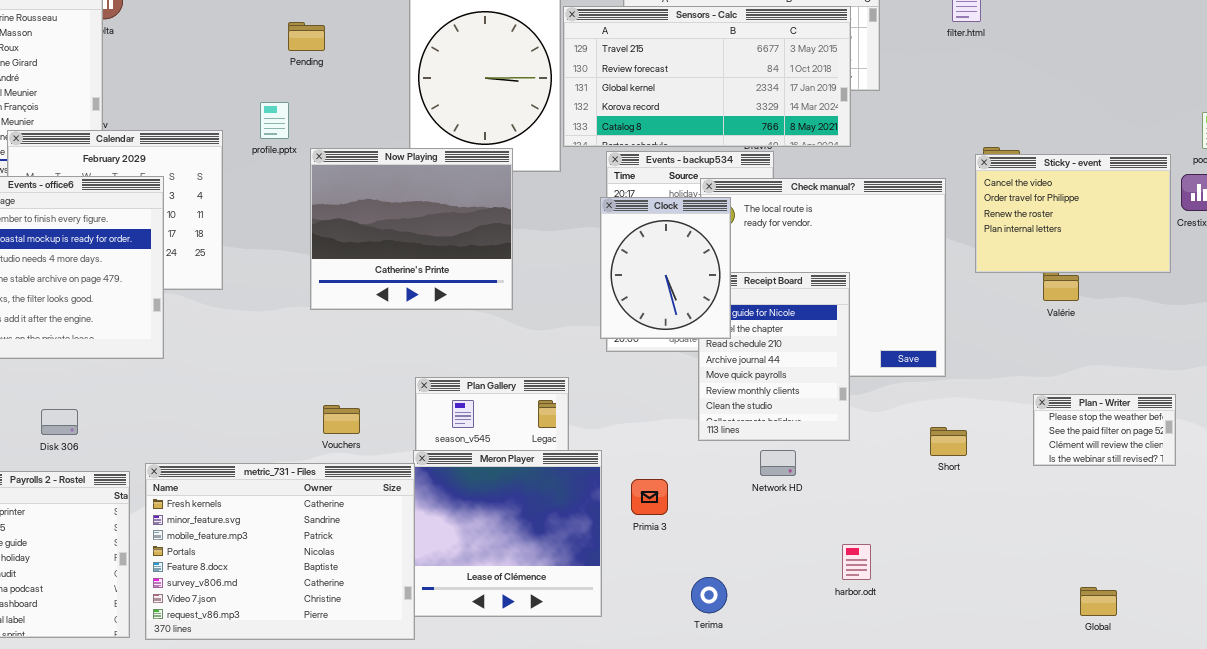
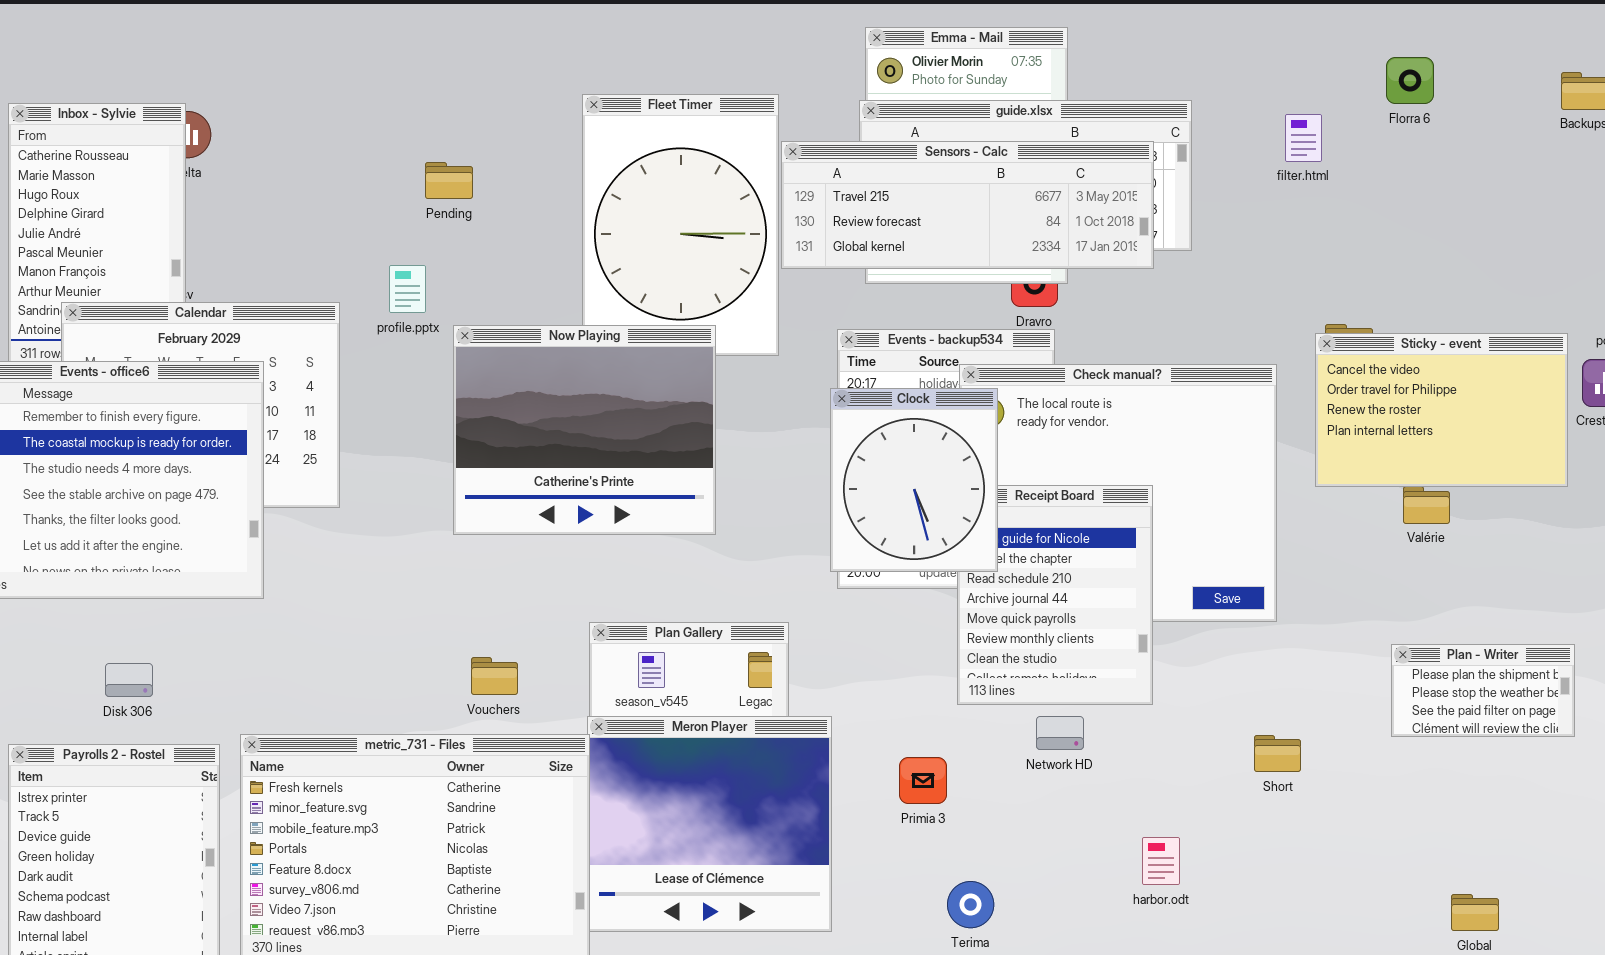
Sensors - Calc: [563,6,851,147] -> [781,141,1154,269], resized
Plan - Writer: [1033,394,1176,466] -> [1391,644,1575,737], scrolled up 1 row
Short: [930,427,967,456] -> [1254,735,1301,772], moved
Primia 3: [631,479,668,515] -> [899,757,947,804], moved

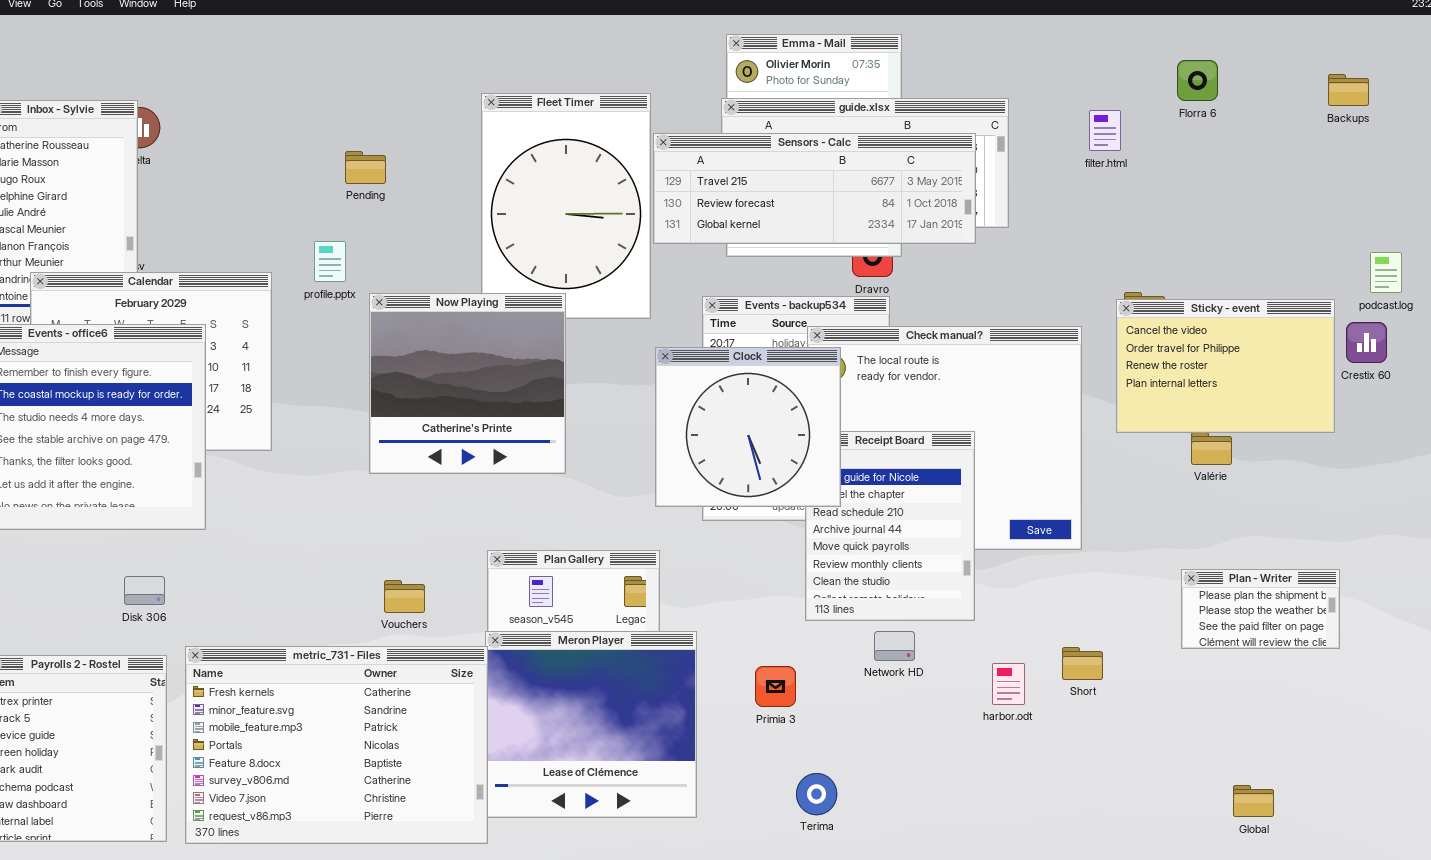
Now Playing: [453,325,716,535] -> [369,293,566,474], resized
Clock: [830,388,998,572] -> [655,347,841,507], resized
Disk 306: [105,663,153,697] -> [124,576,165,605], moved
harbor.odt: [1142,837,1180,885] -> [992,663,1025,705], moved

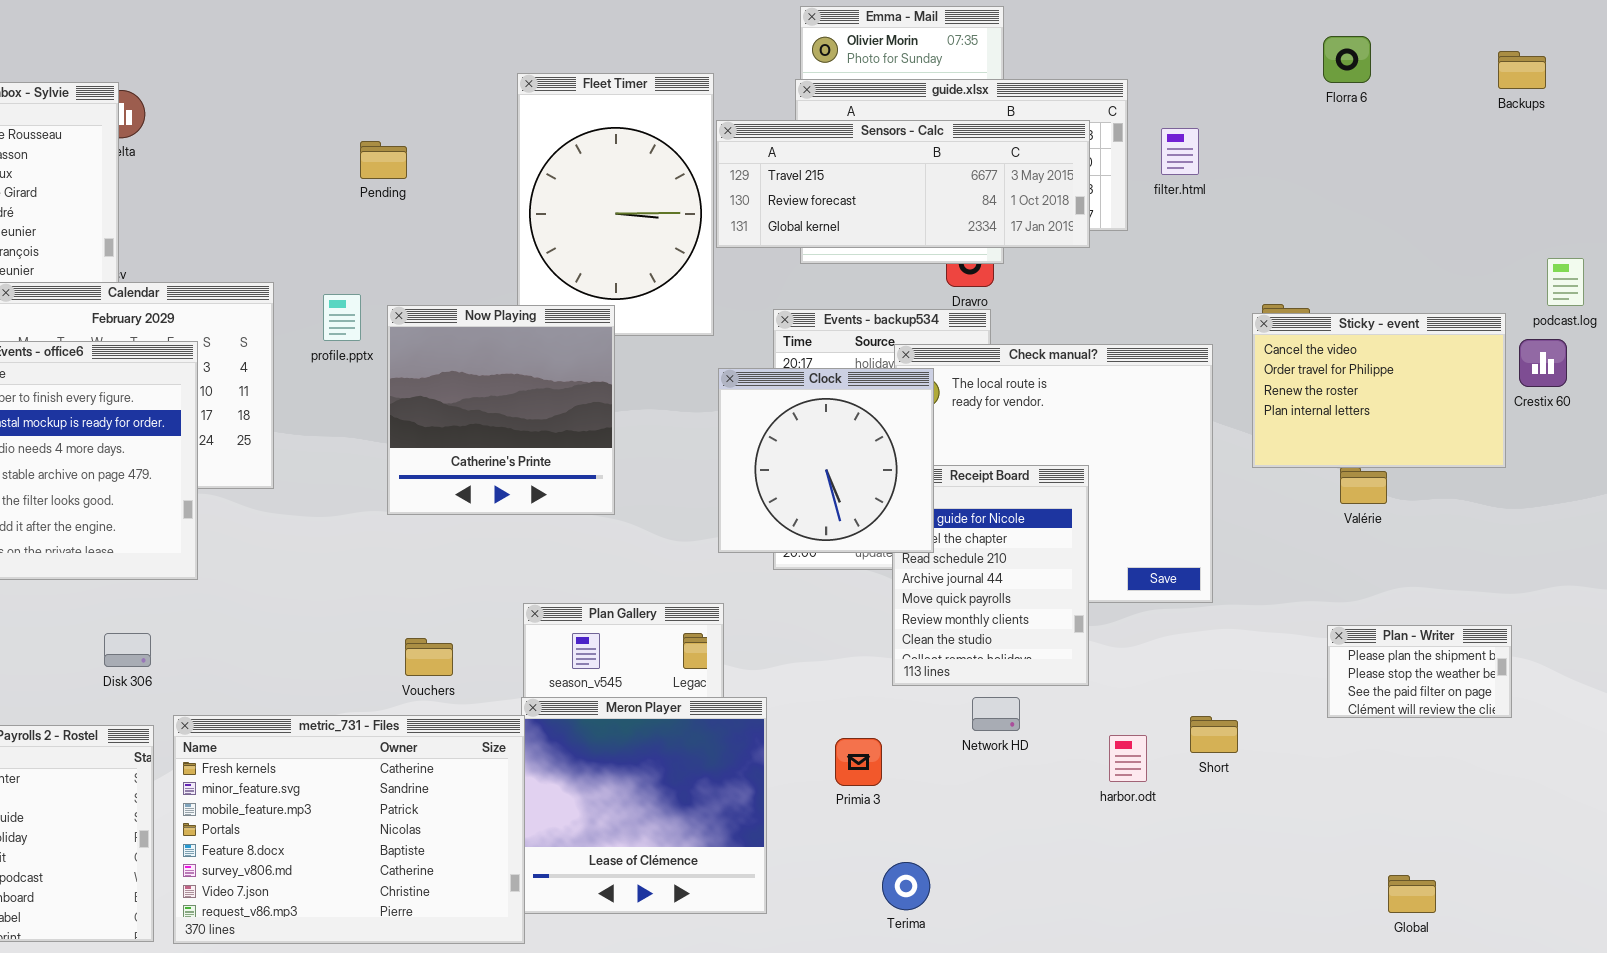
filter.html: [1089,110,1121,151] -> [1161,128,1199,175], moved
profile.pptx: [314,241,346,282] -> [323,294,361,341], moved

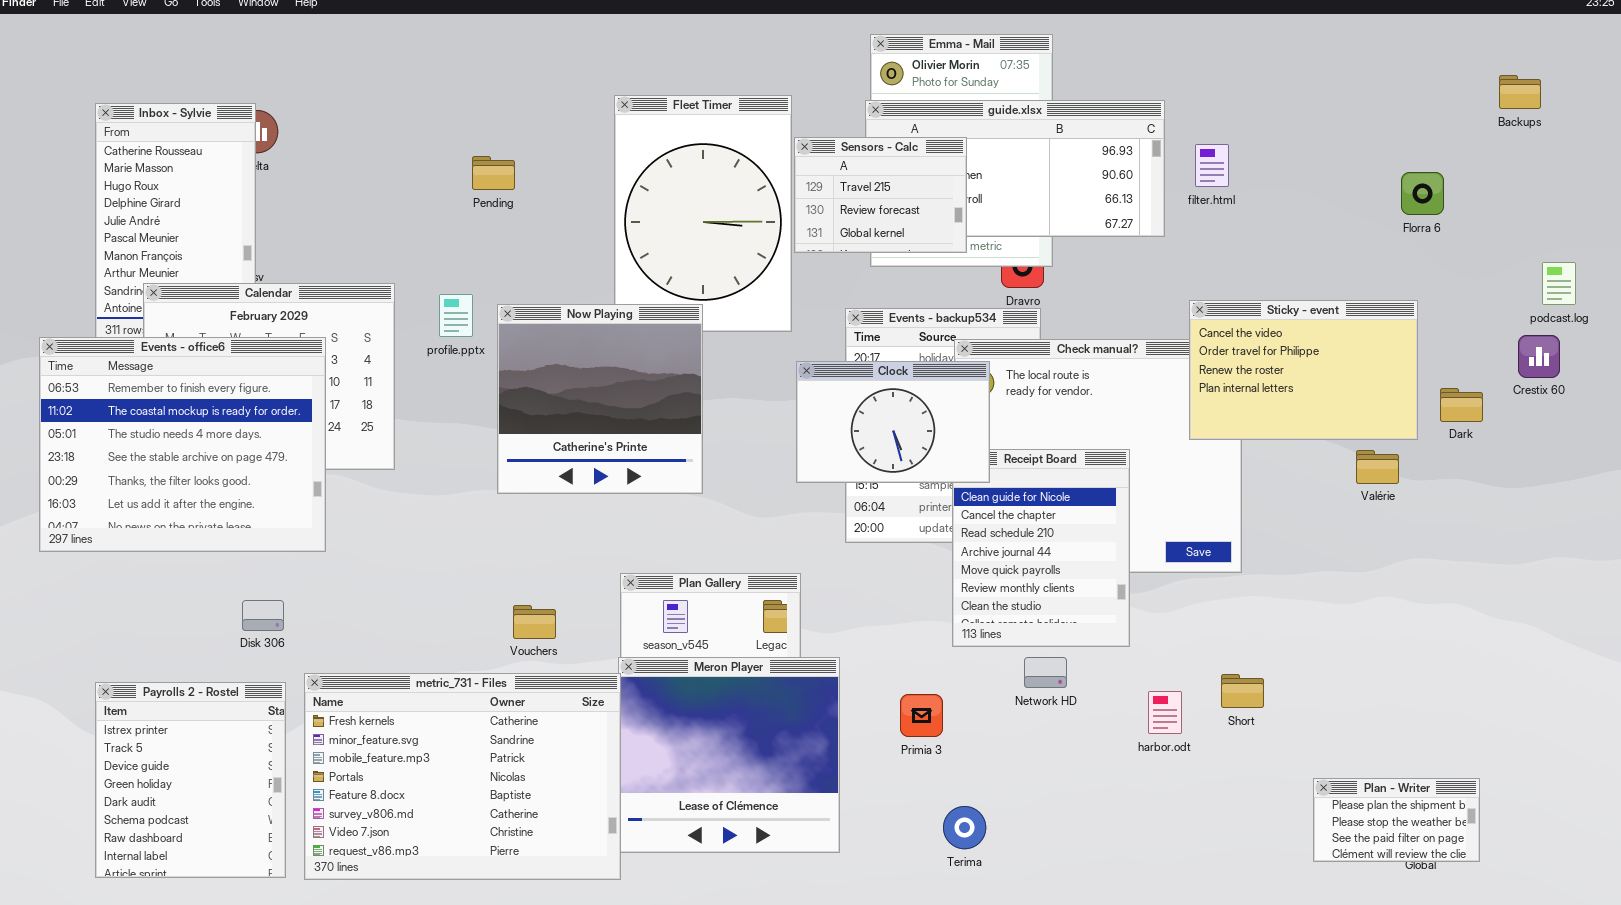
Florra 6: [1323,36,1371,83] -> [1401,172,1444,215], moved
Sensors - Calc: [716,120,1090,248] -> [794,137,967,253], resized
Sticky - event: [1252,313,1506,468] -> [1189,300,1418,440], moved
Clock: [718,368,934,553] -> [796,361,990,483], resized
Plan - Writer: [1327,625,1512,718] -> [1313,778,1480,862], moved

